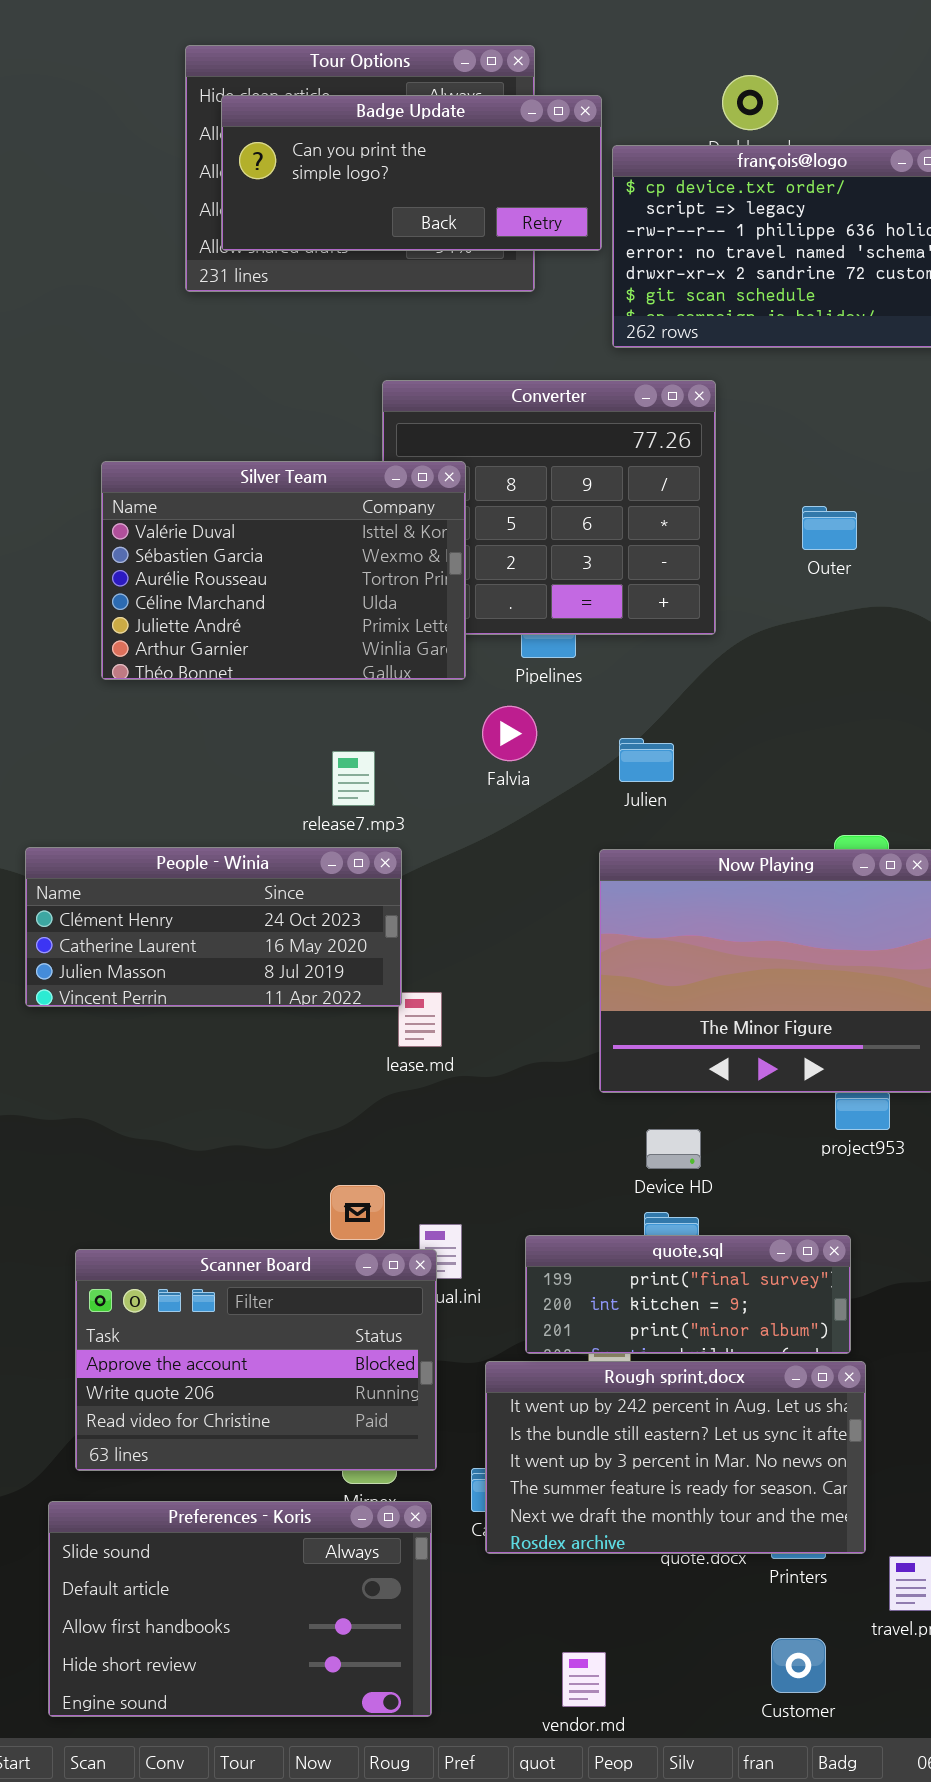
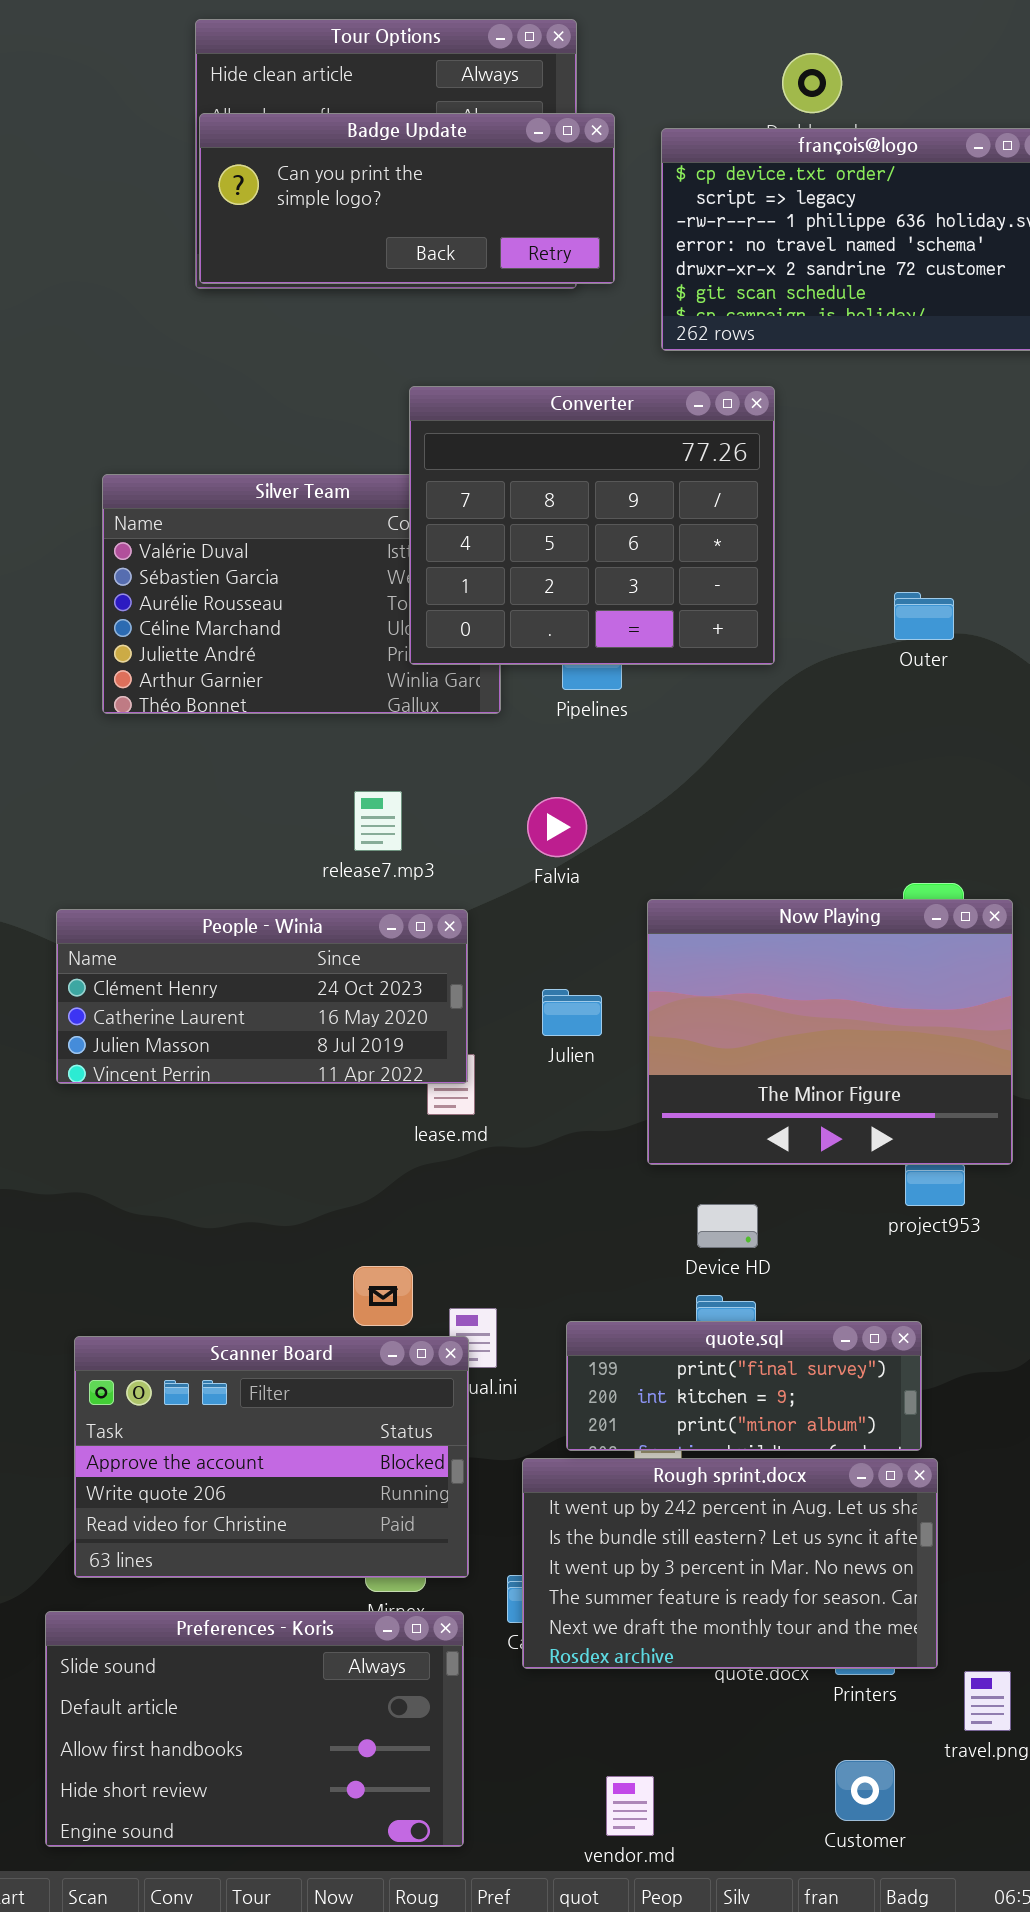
Badge Update: [221,95,602,251] -> [199,113,615,284], moved
Converter: [382,380,716,635] -> [409,386,775,665], raised
Outer: [802,506,857,550] -> [894,592,954,640], moved
Falvia: [482,706,537,761] -> [527,797,587,857], moved
Julien: [619,738,674,782] -> [542,989,602,1036], moved
People - Winia: [25,847,402,1007] -> [56,909,468,1084], moved

